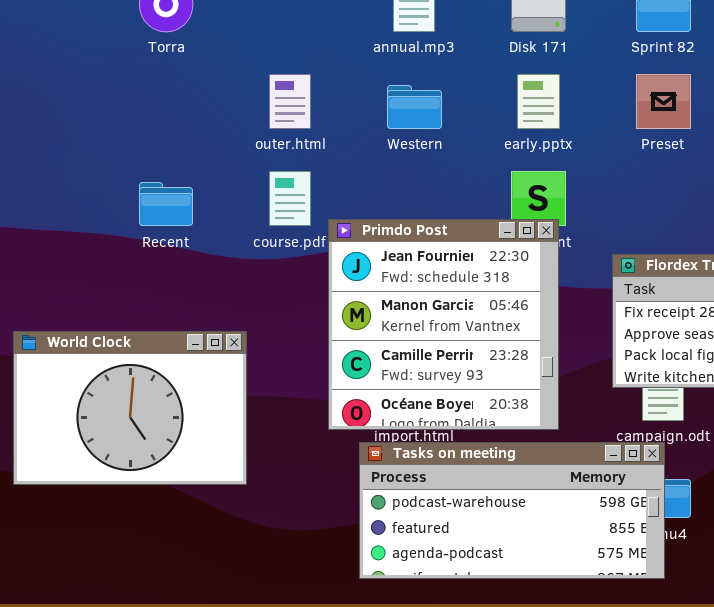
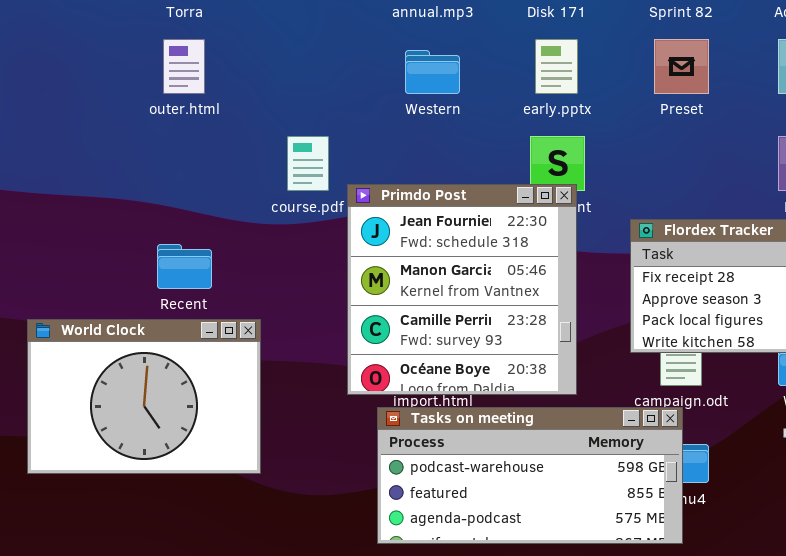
outer.html: [269,74,311,129] -> [163,39,205,94], moved
Recent: [139,182,193,226] -> [157,244,212,289], moved
World Clock: [13,331,247,485] -> [27,319,261,474], moved

